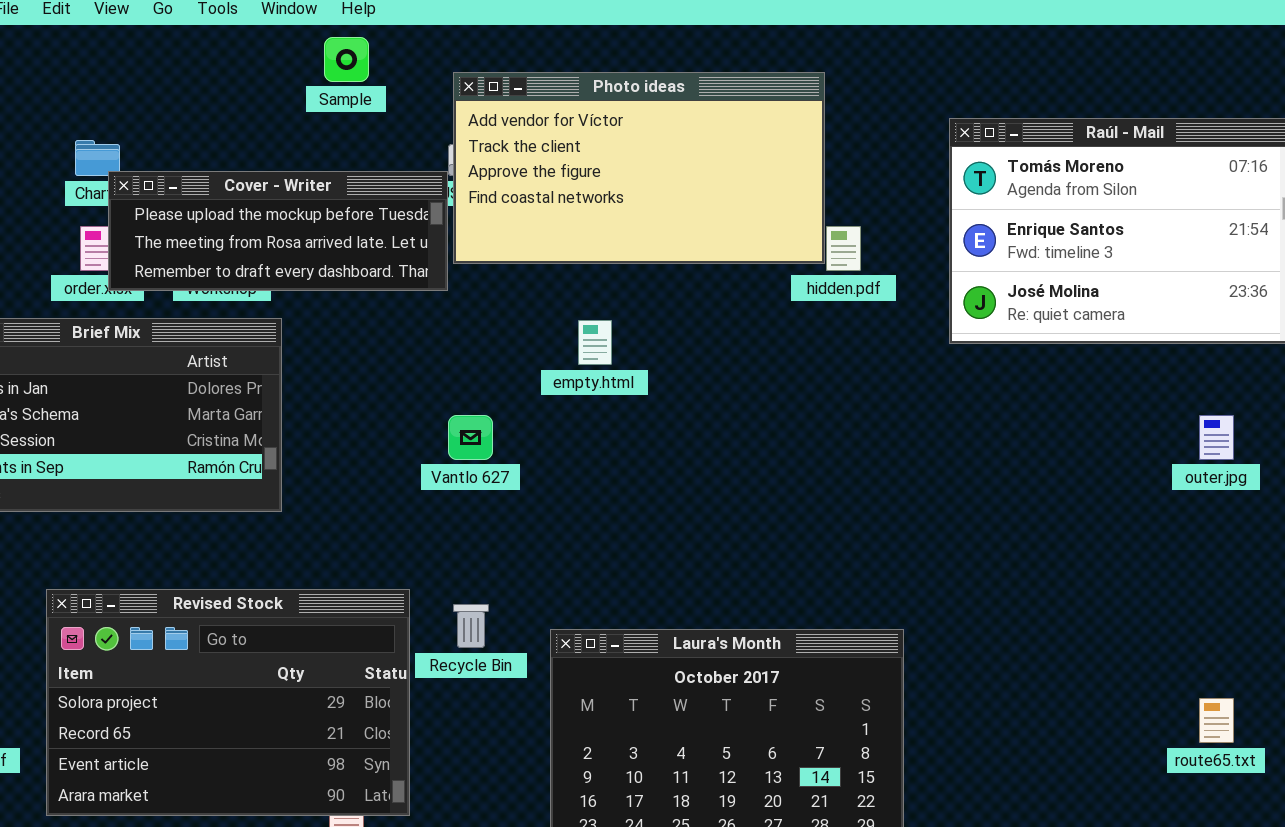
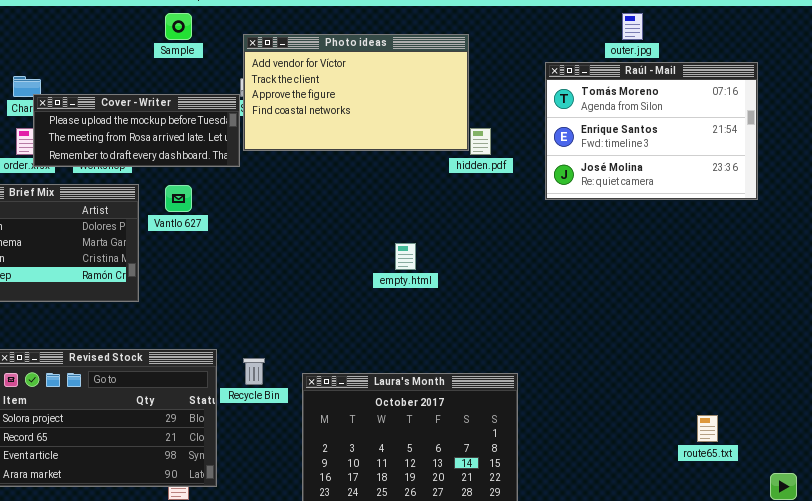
empty.html: [578,320,612,365] -> [395,243,416,270], moved
Vantlo 627: [448,415,493,460] -> [165,185,192,212], moved
outer.jpg: [1199,415,1234,460] -> [622,13,643,40], moved

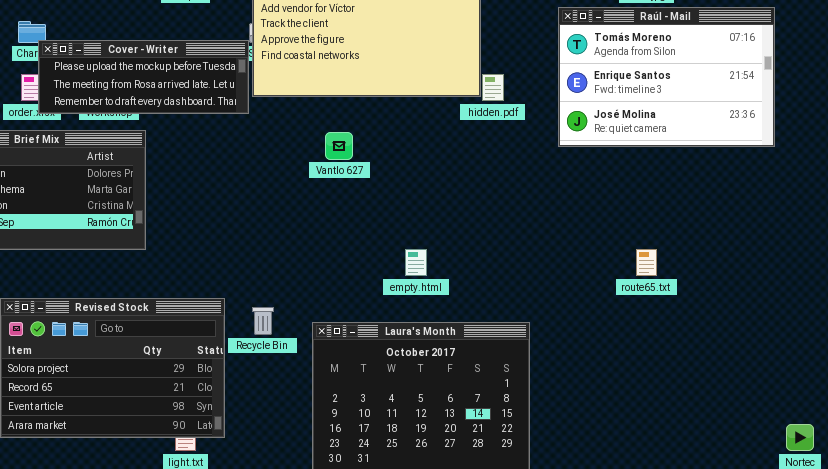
Vantlo 627: [165,185,192,212] -> [325,132,353,160], moved
empty.html: [395,243,416,270] -> [405,249,427,276], moved
route65.txt: [697,415,718,442] -> [636,249,657,276], moved

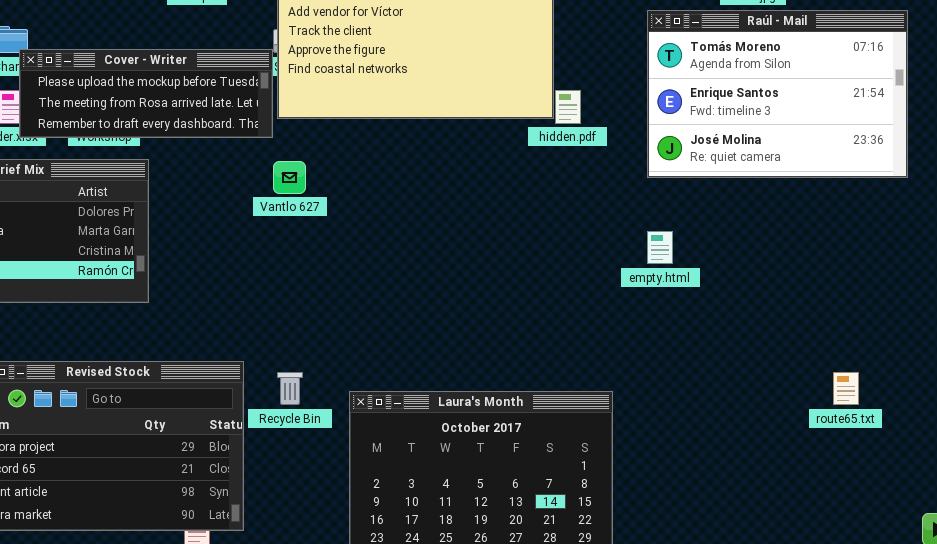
Vantlo 627: [325,132,353,160] -> [273,161,306,194], moved
empty.html: [405,249,427,276] -> [647,231,673,264], moved
route65.txt: [636,249,657,276] -> [833,372,859,405], moved

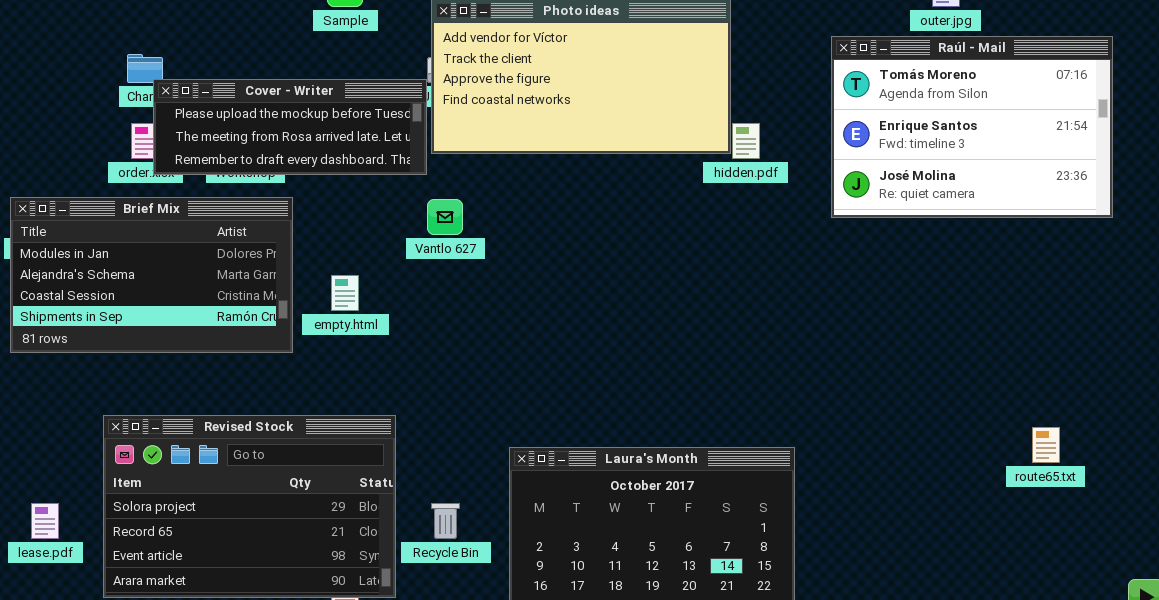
empty.html: [647,231,673,264] -> [331,275,359,311], moved
Recycle Bin: [277,372,303,405] -> [431,503,460,539], moved

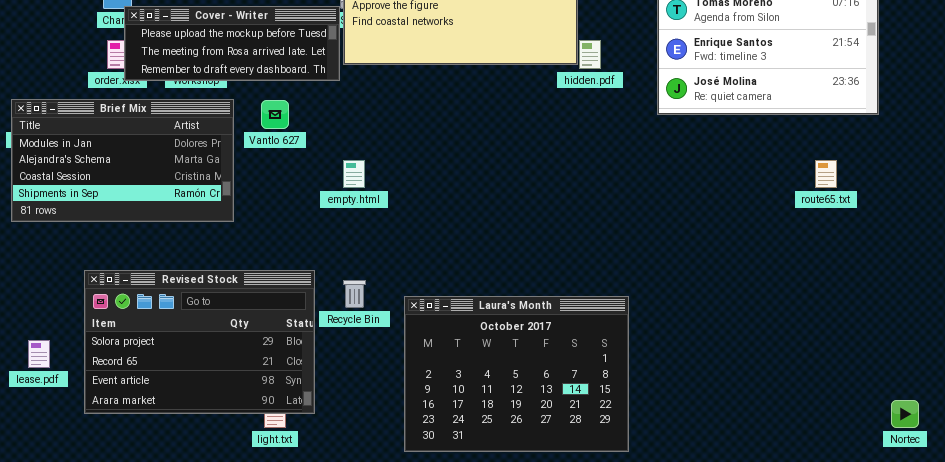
Vantlo 627: [427,199,463,235] -> [261,100,289,129], moved
empty.html: [331,275,359,311] -> [343,160,365,188], moved
route65.txt: [1032,427,1060,463] -> [815,160,837,188], moved
Recycle Bin: [431,503,460,539] -> [343,280,366,308], moved

